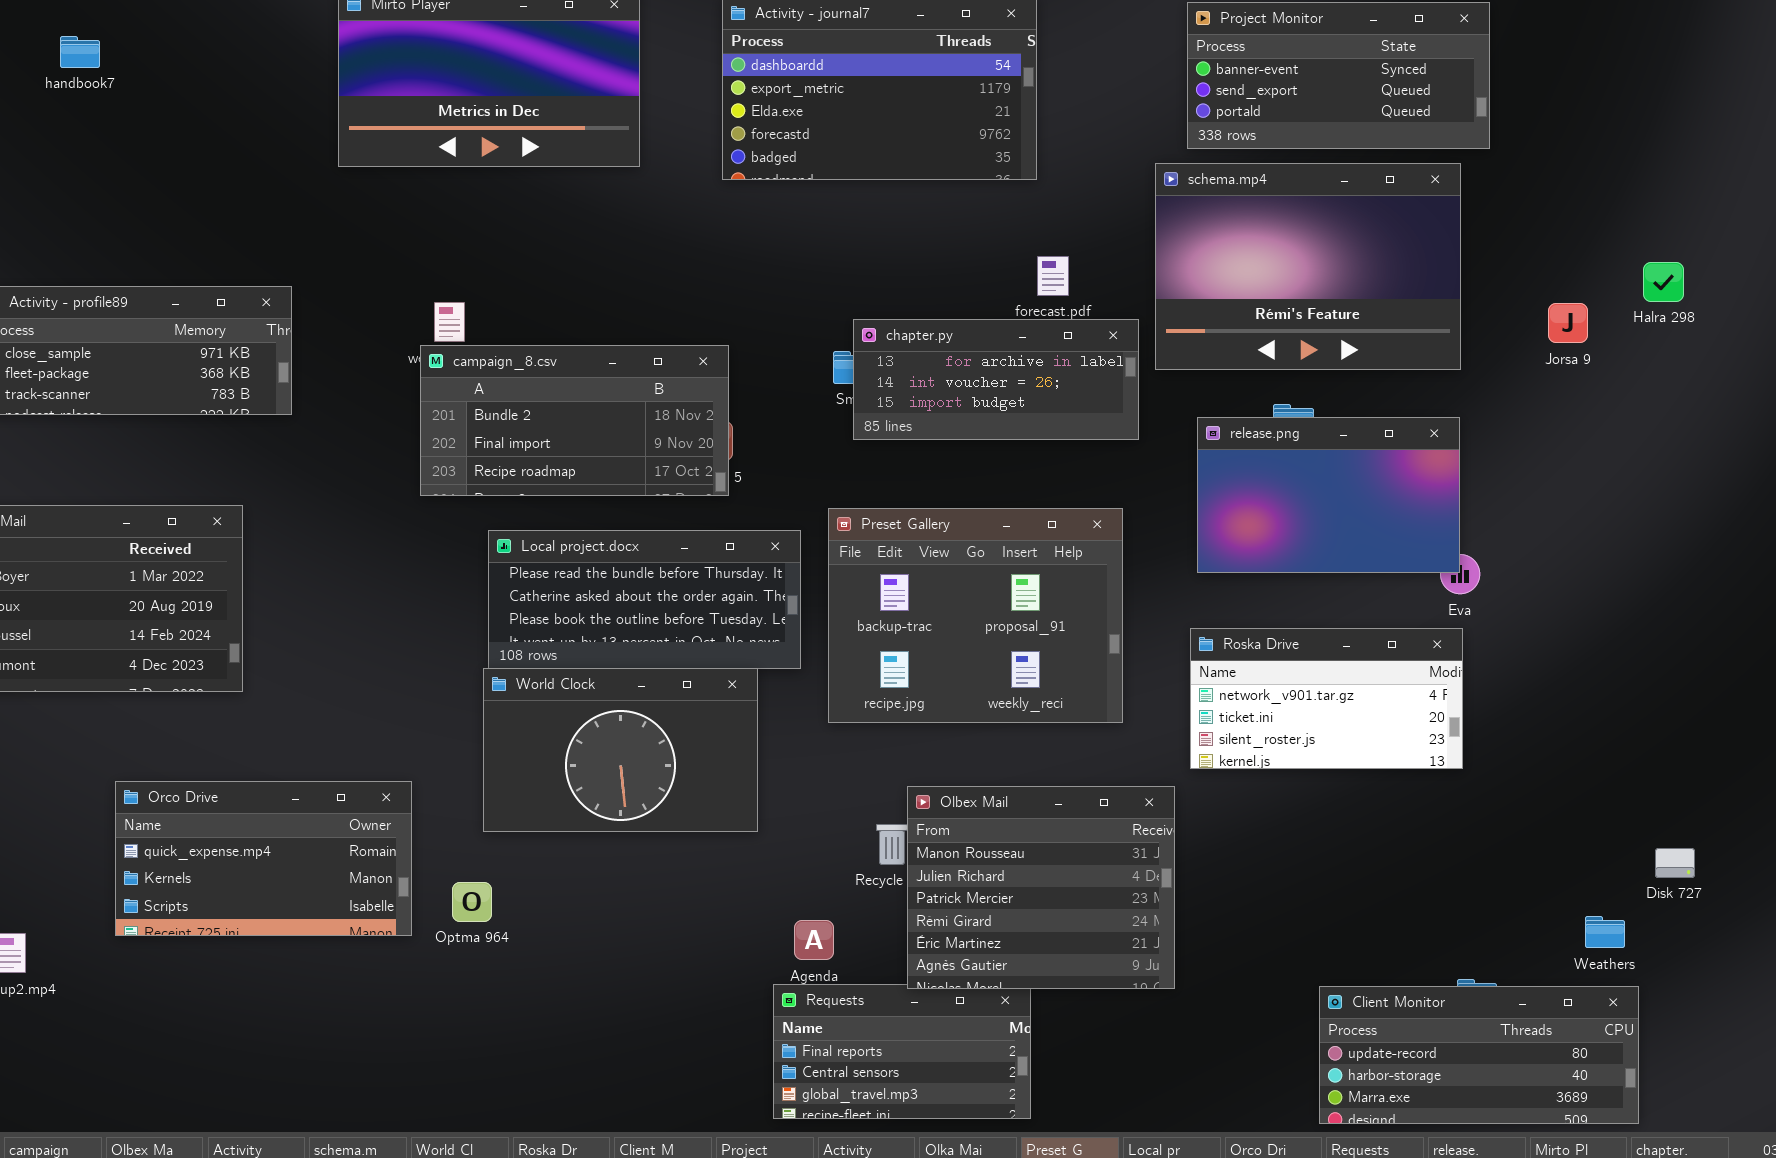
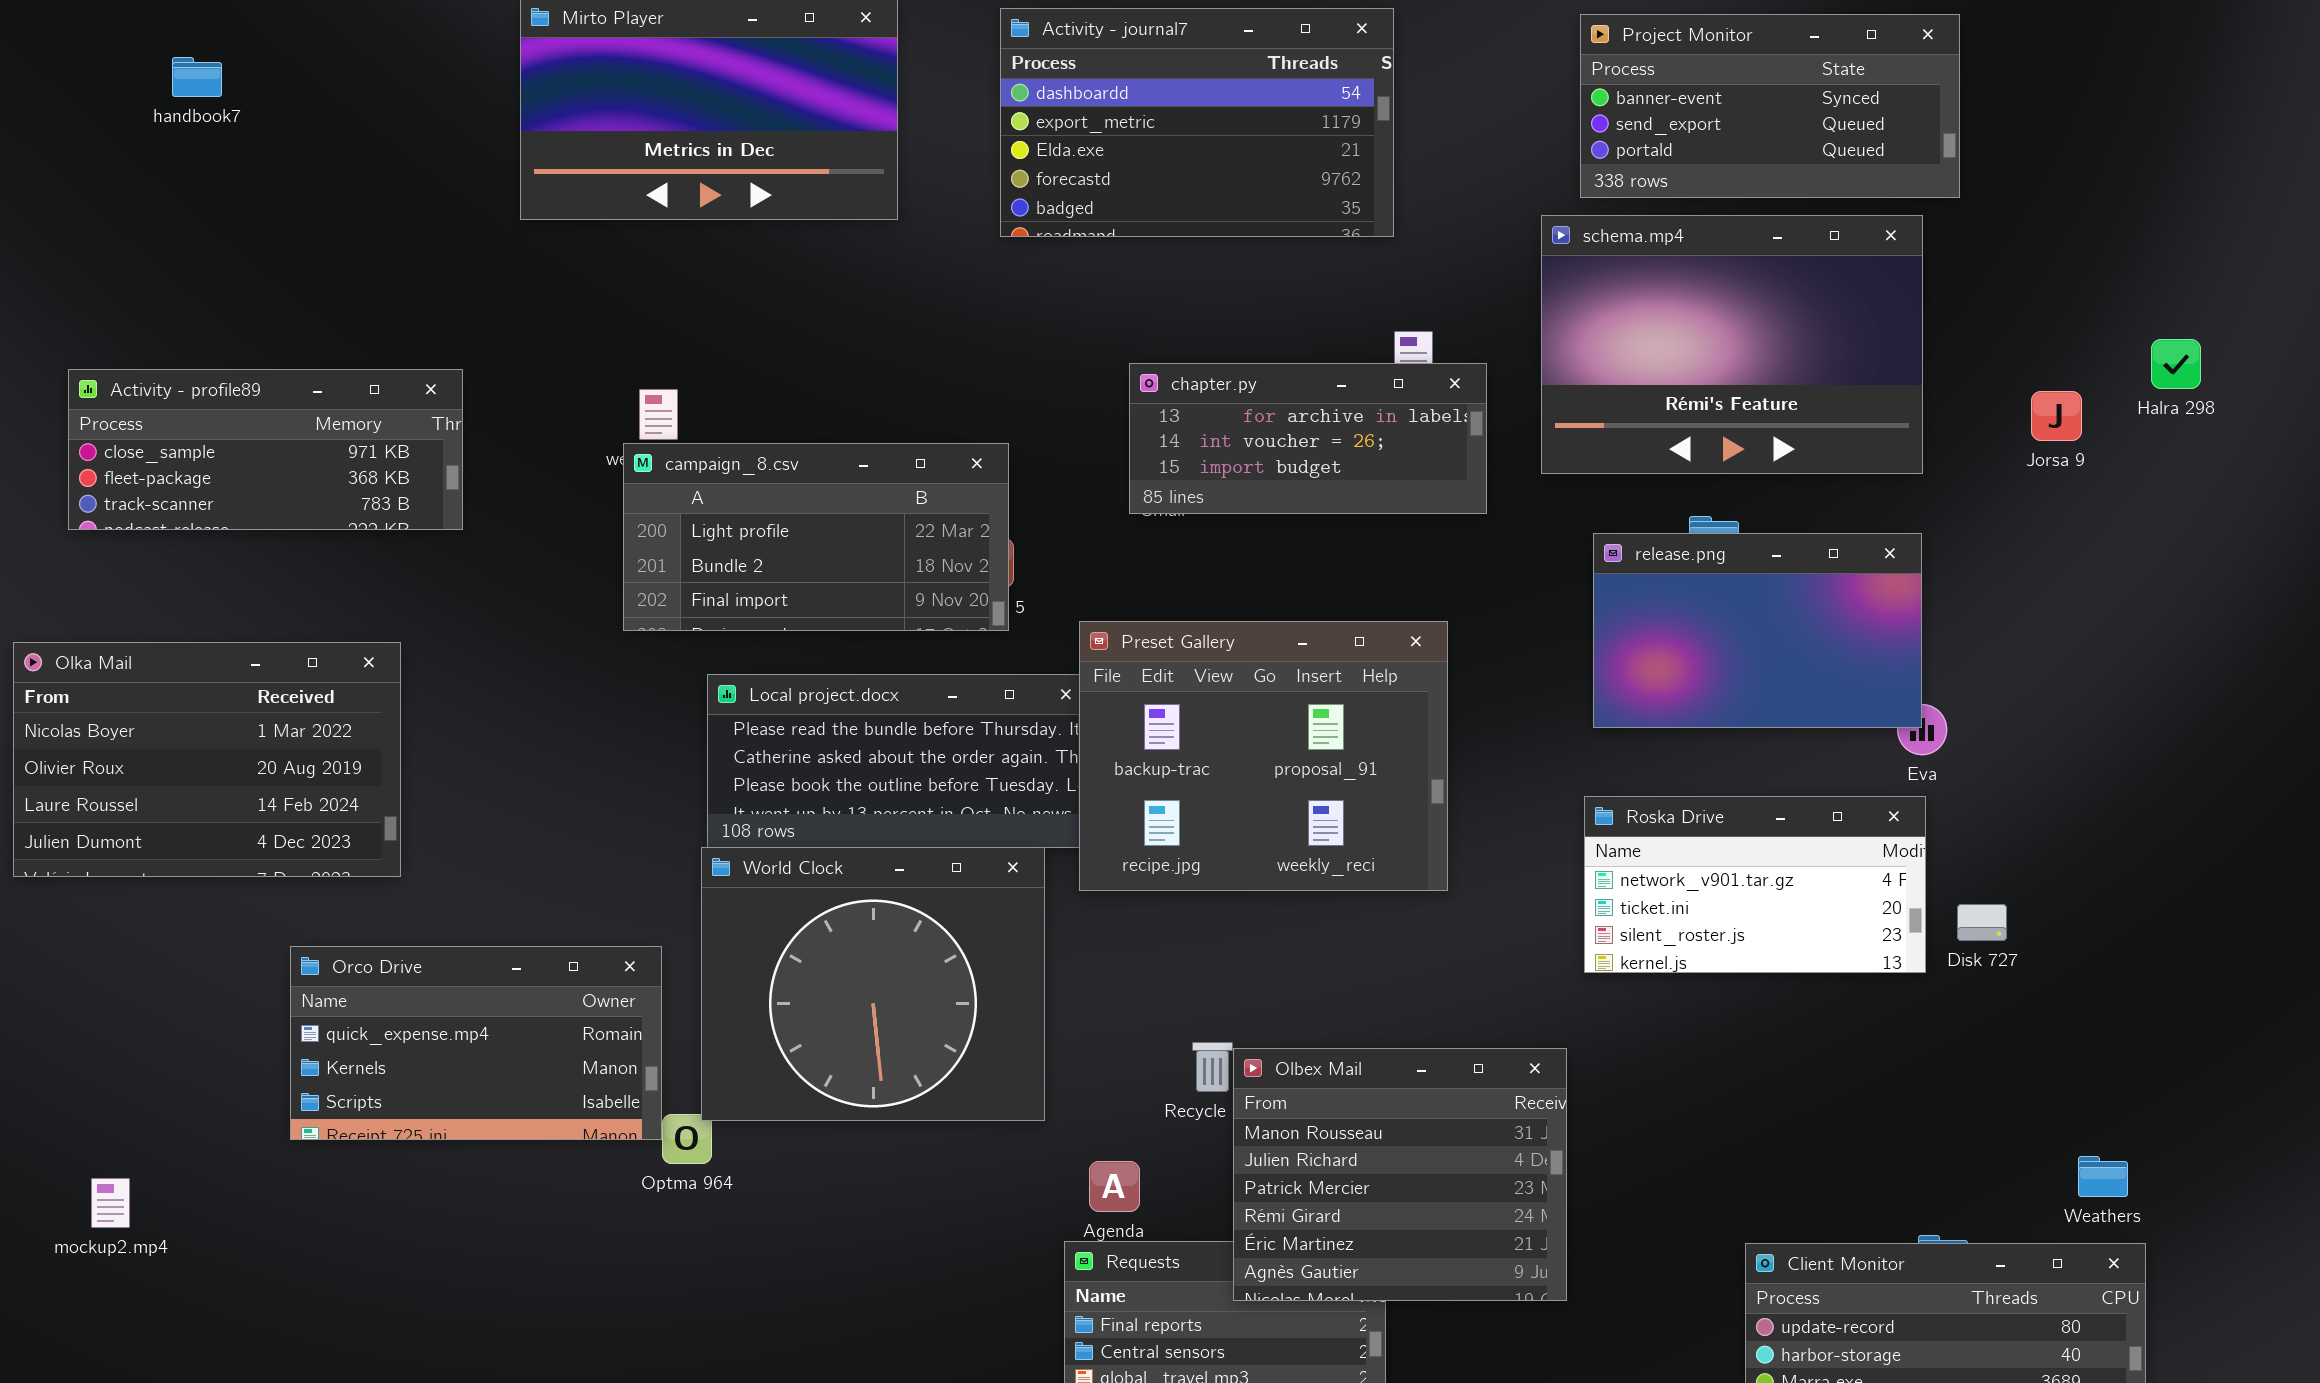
chapter.py: [853,319,1139,440] -> [1129,363,1487,514], moved
campaign_8.csv: [420,345,729,496] -> [623,443,1009,631], scrolled up 1 row
Preset Gallery: [828,508,1123,723] -> [1079,621,1448,891], moved
World Clock: [483,668,758,832] -> [701,847,1045,1121], resized
Orco Drive: [115,781,412,936] -> [290,946,662,1140], moved
Olbex Mail: [907,786,1175,989] -> [1233,1048,1567,1301], moved
Disk 727: [1655,848,1695,878] -> [1957,904,2007,941], moved

